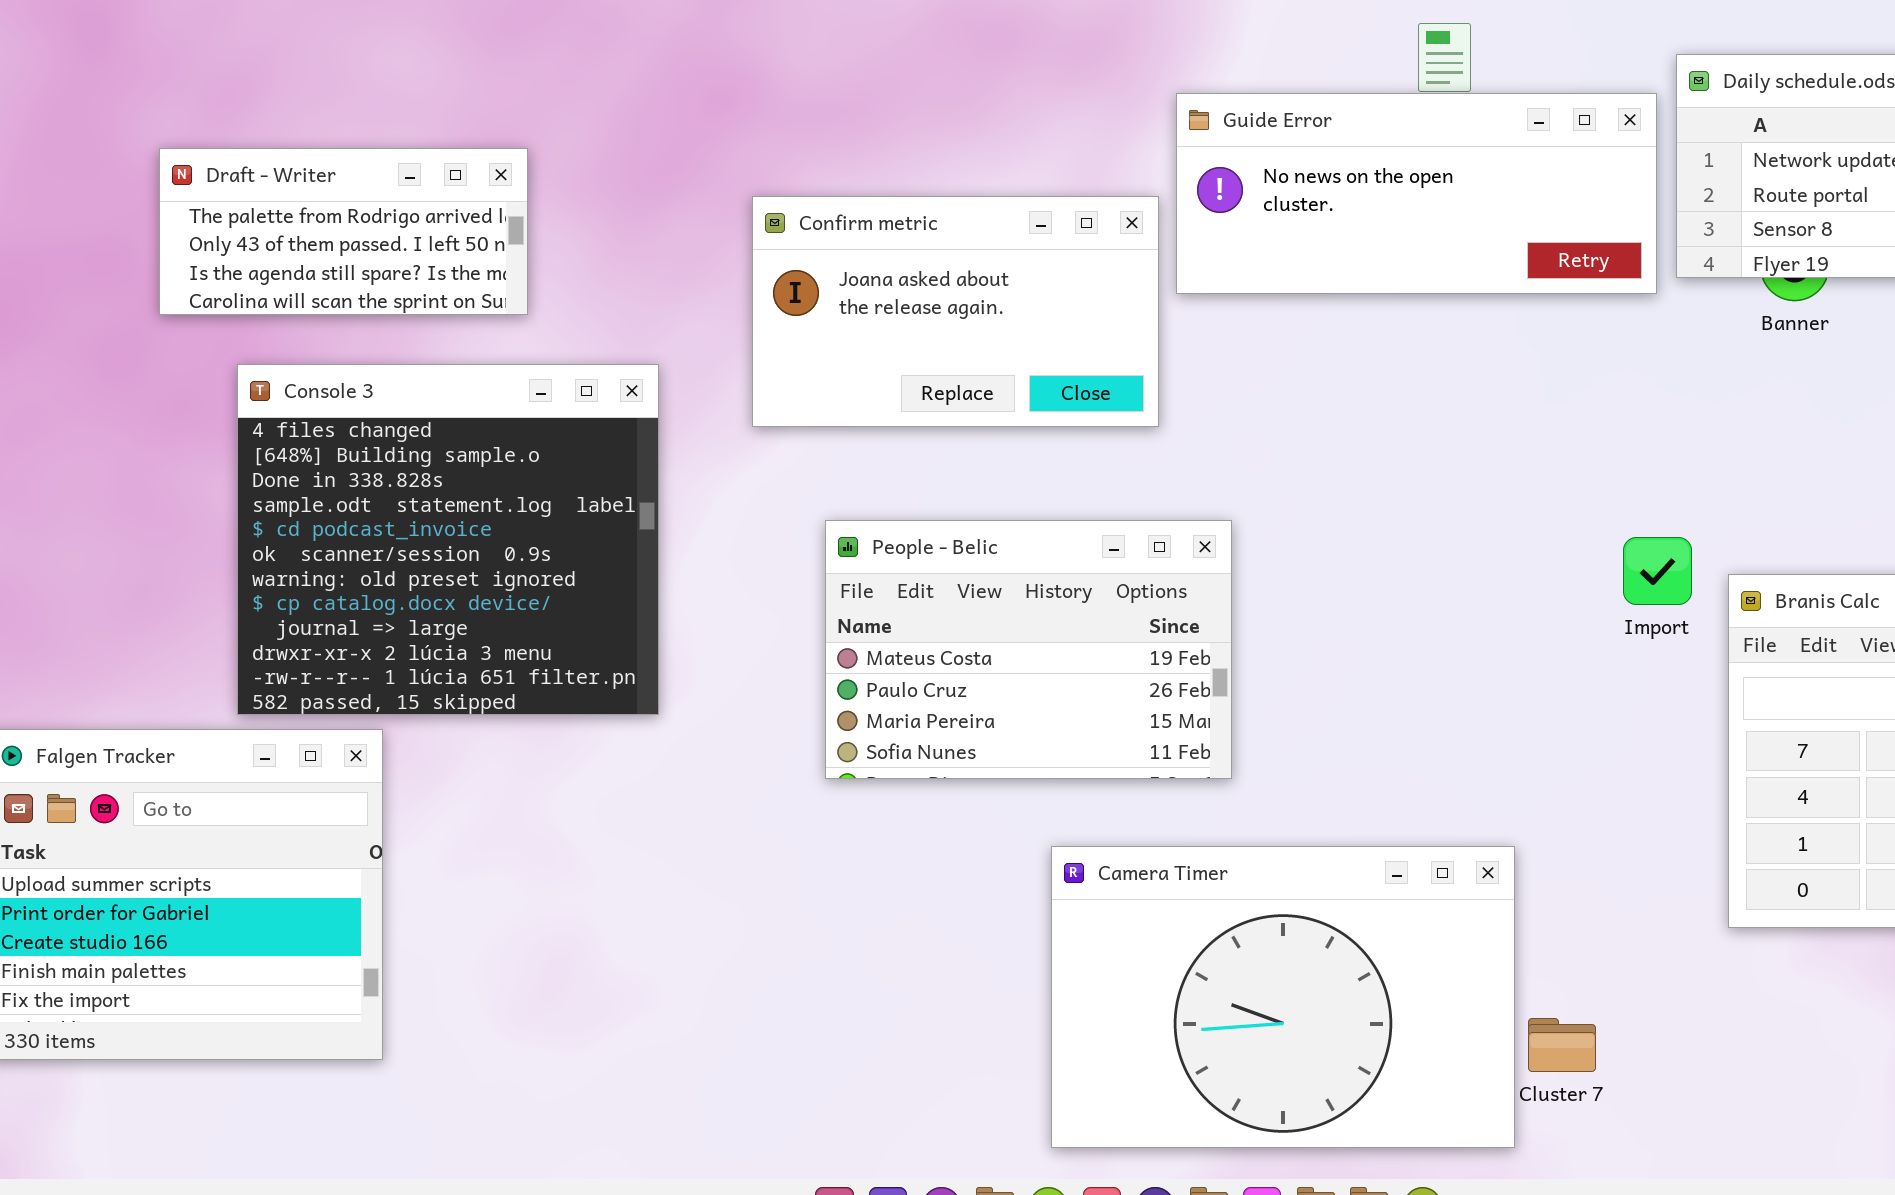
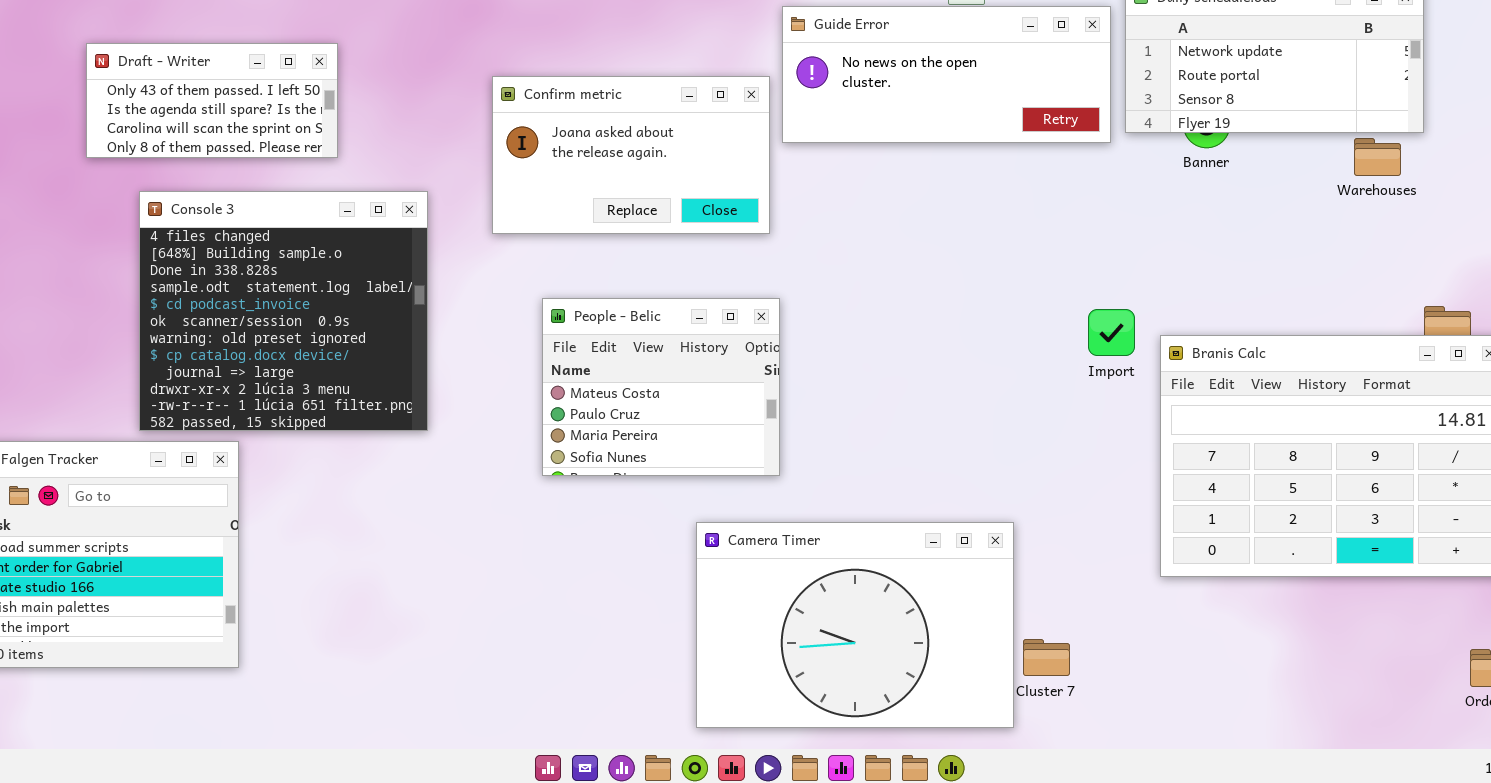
Draft - Writer: [159,148,528,315] -> [86,43,338,158], scrolled down 1 row
People - Belic: [825,520,1232,779] -> [542,298,780,476], resized

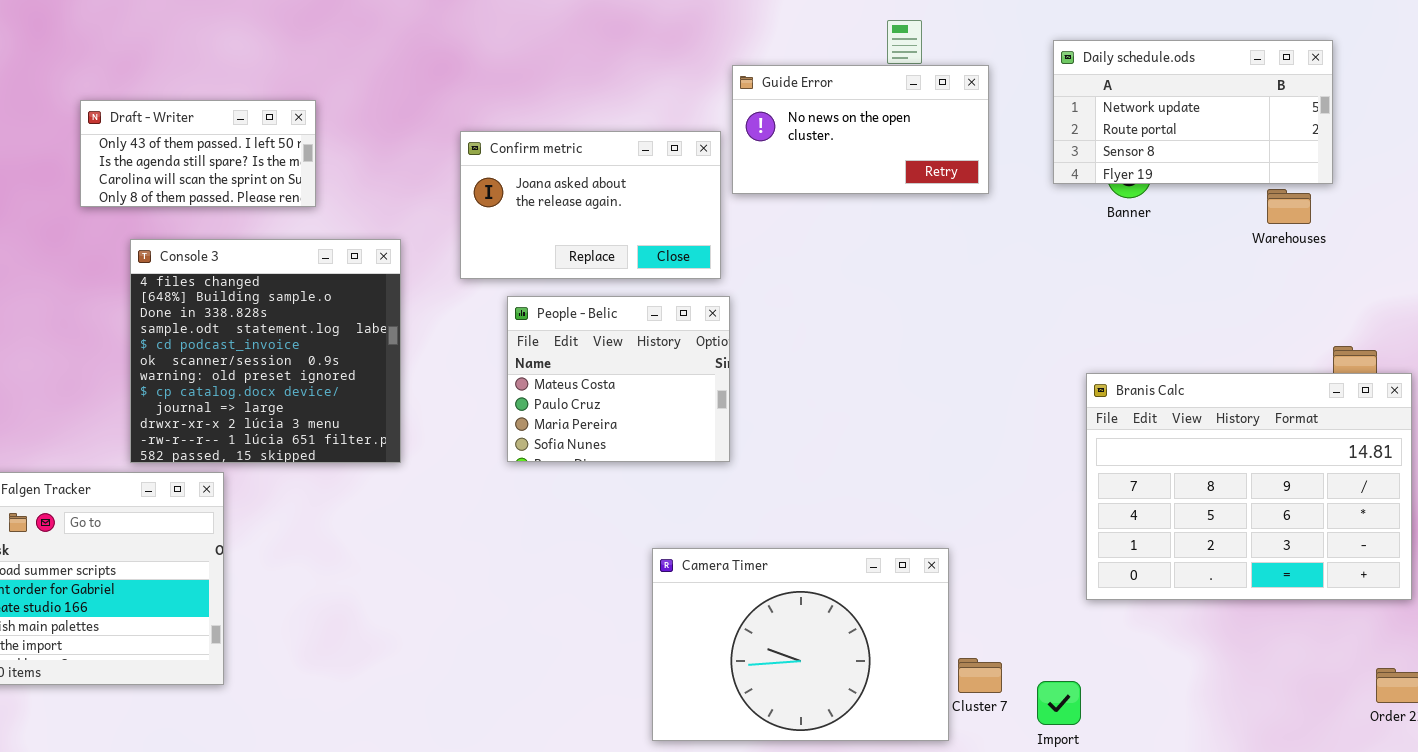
Guide Error: [782,6,1111,143] -> [732,65,989,194], resized
People - Belic: [542,298,780,476] -> [507,296,730,462], moved
Import: [1088,309,1135,356] -> [1037,681,1081,725], moved

